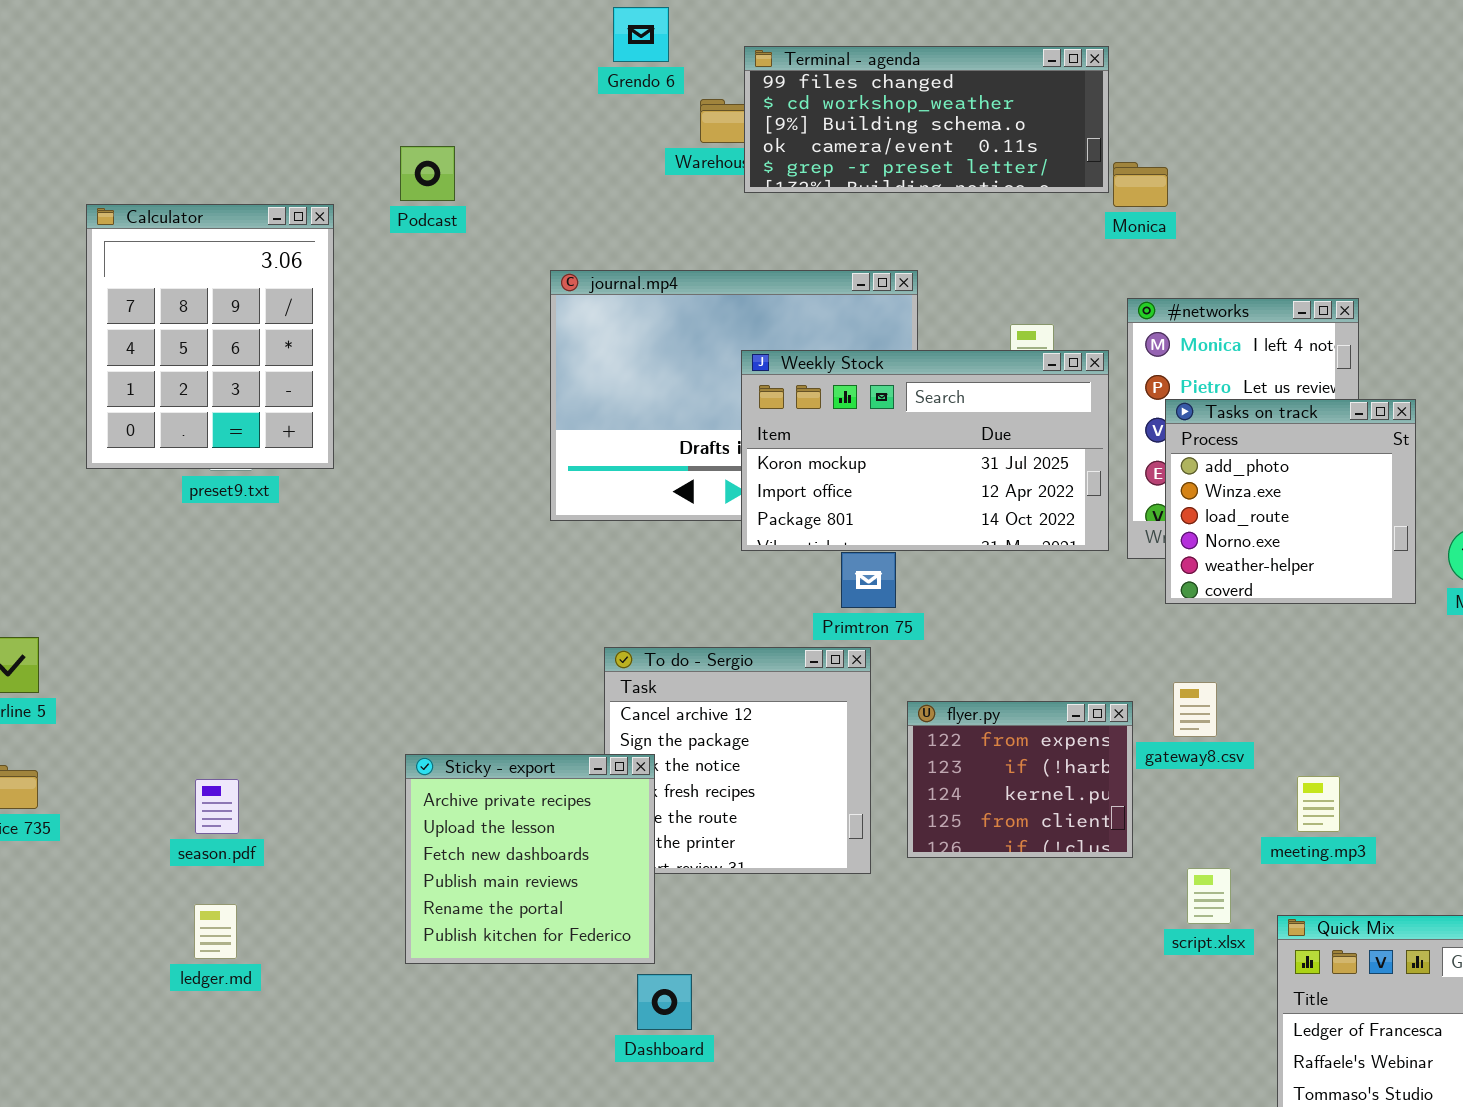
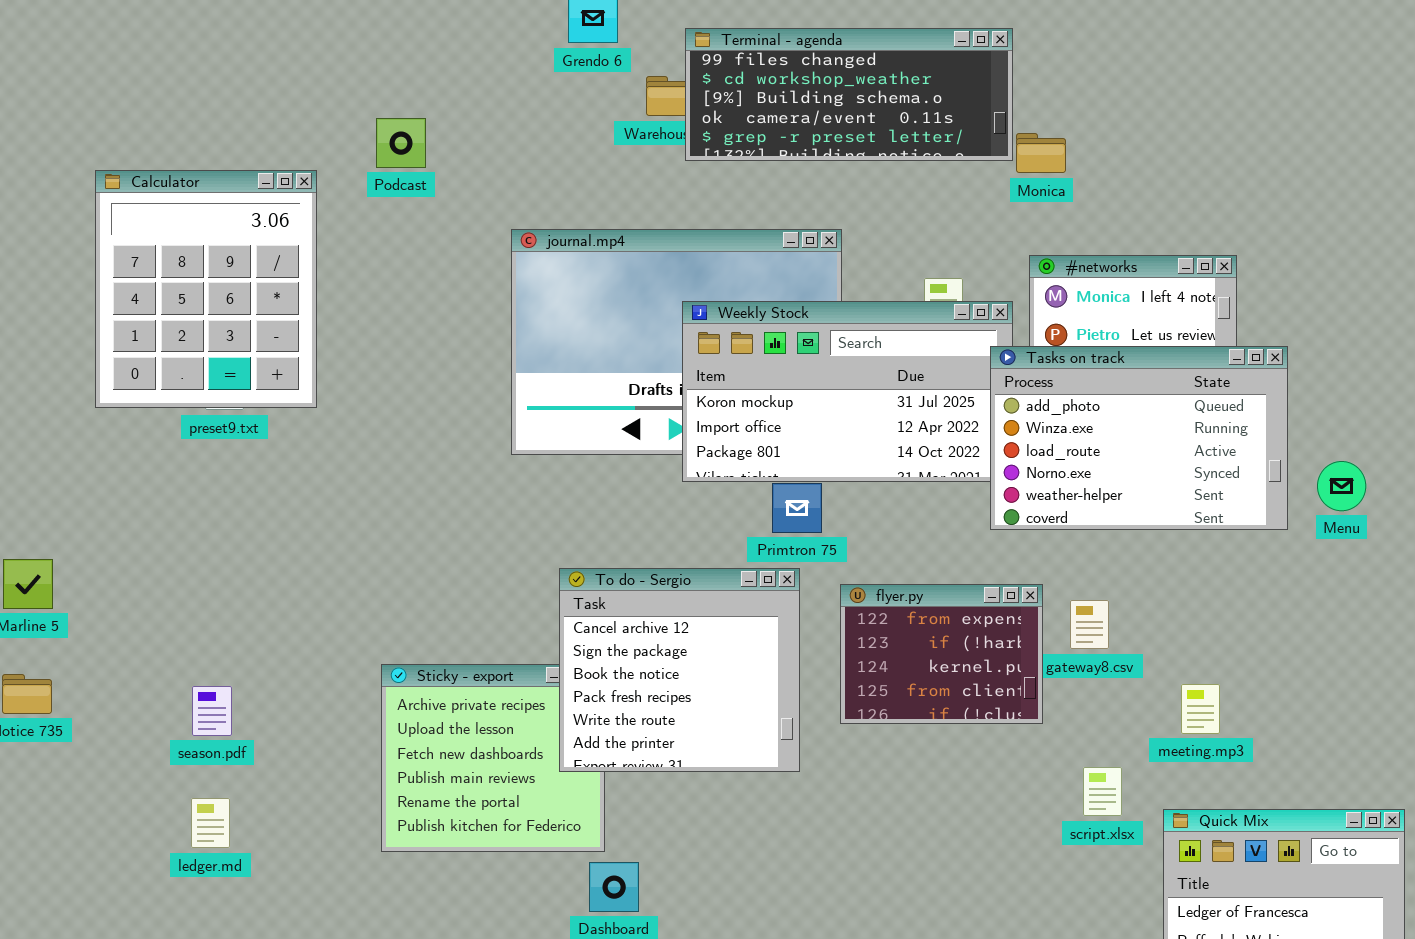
Tasks on track: [1165,399,1416,604] -> [990,346,1288,530], resized
To do - Sergio: [604,647,871,874] -> [559,568,800,772], raised
flyer.py: [907,701,1133,858] -> [840,584,1043,724], moved

